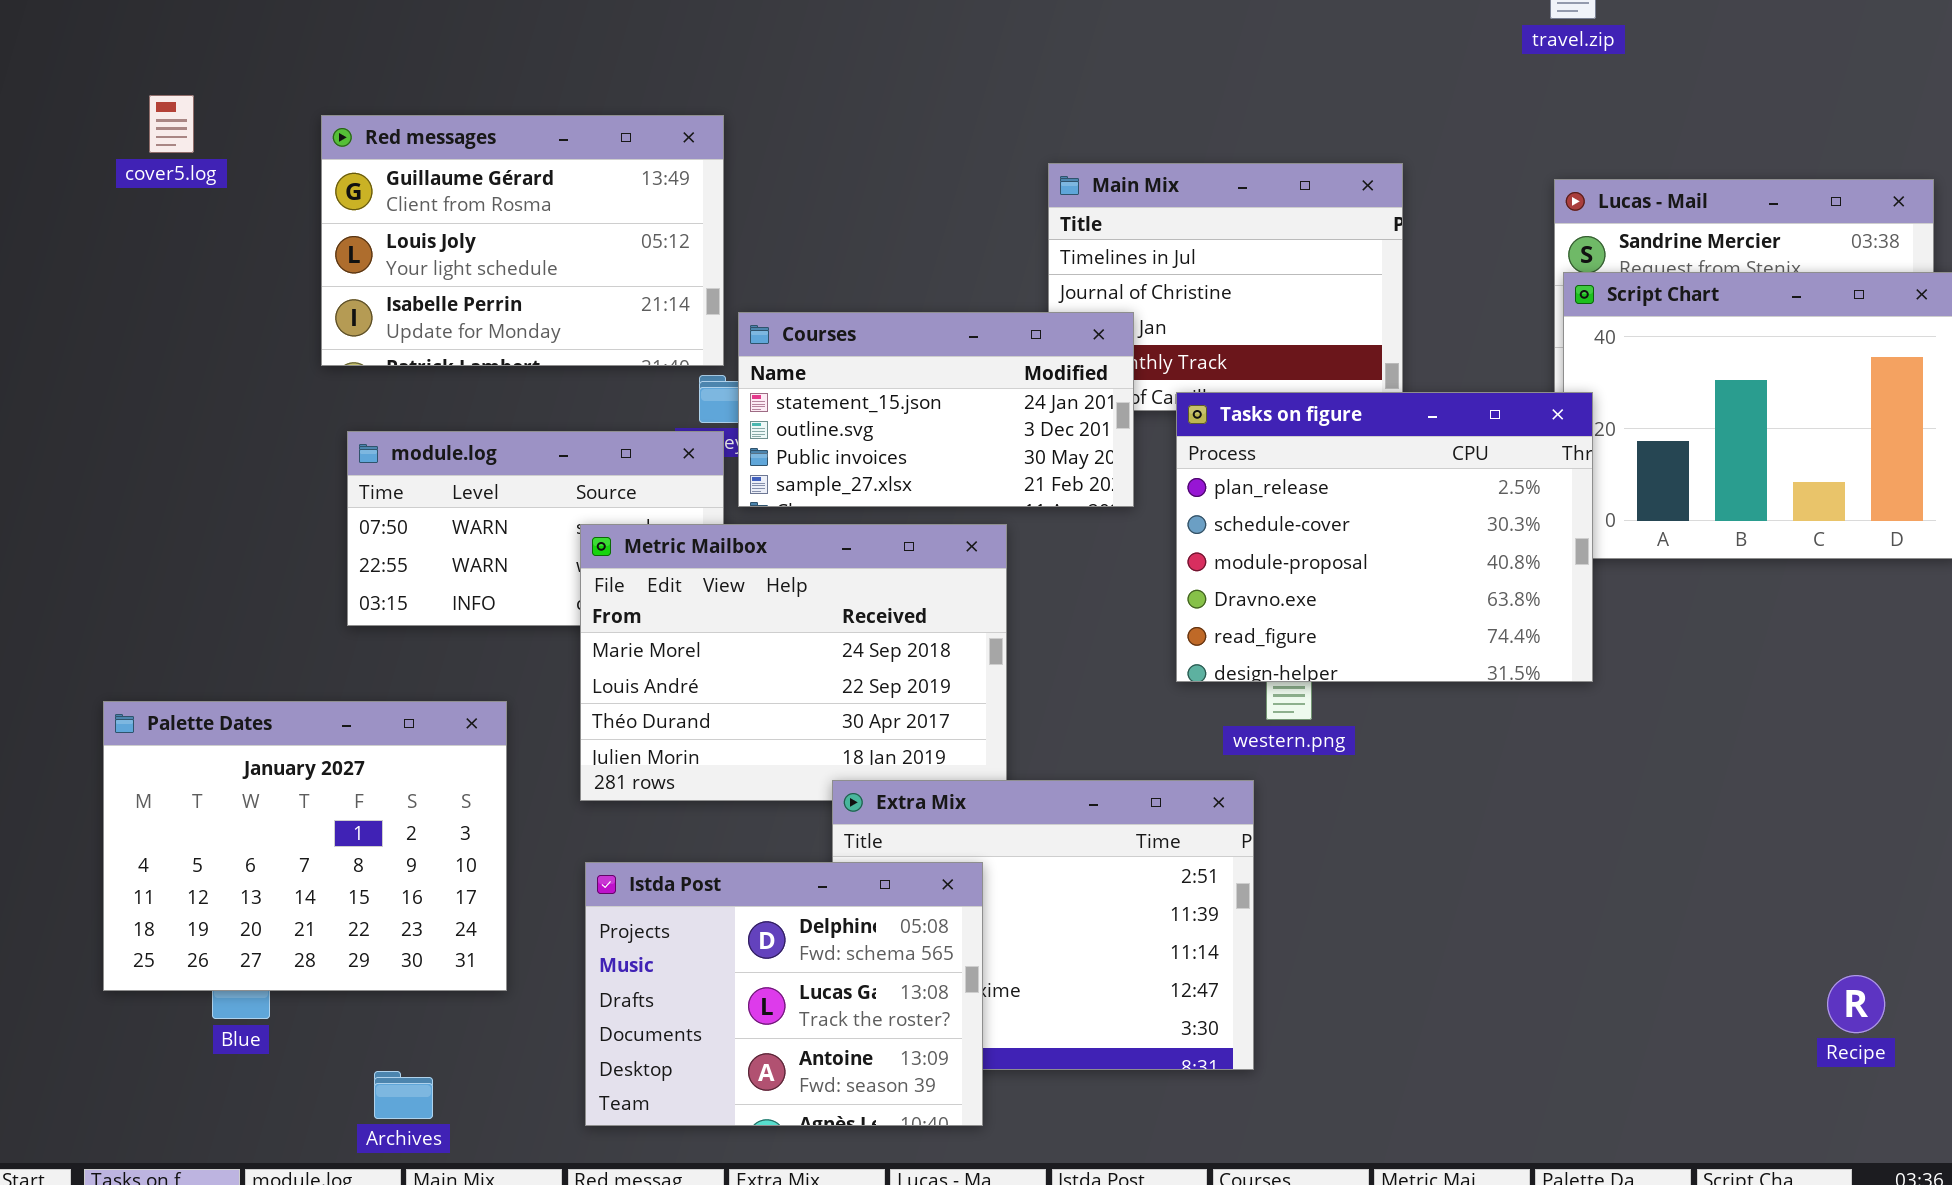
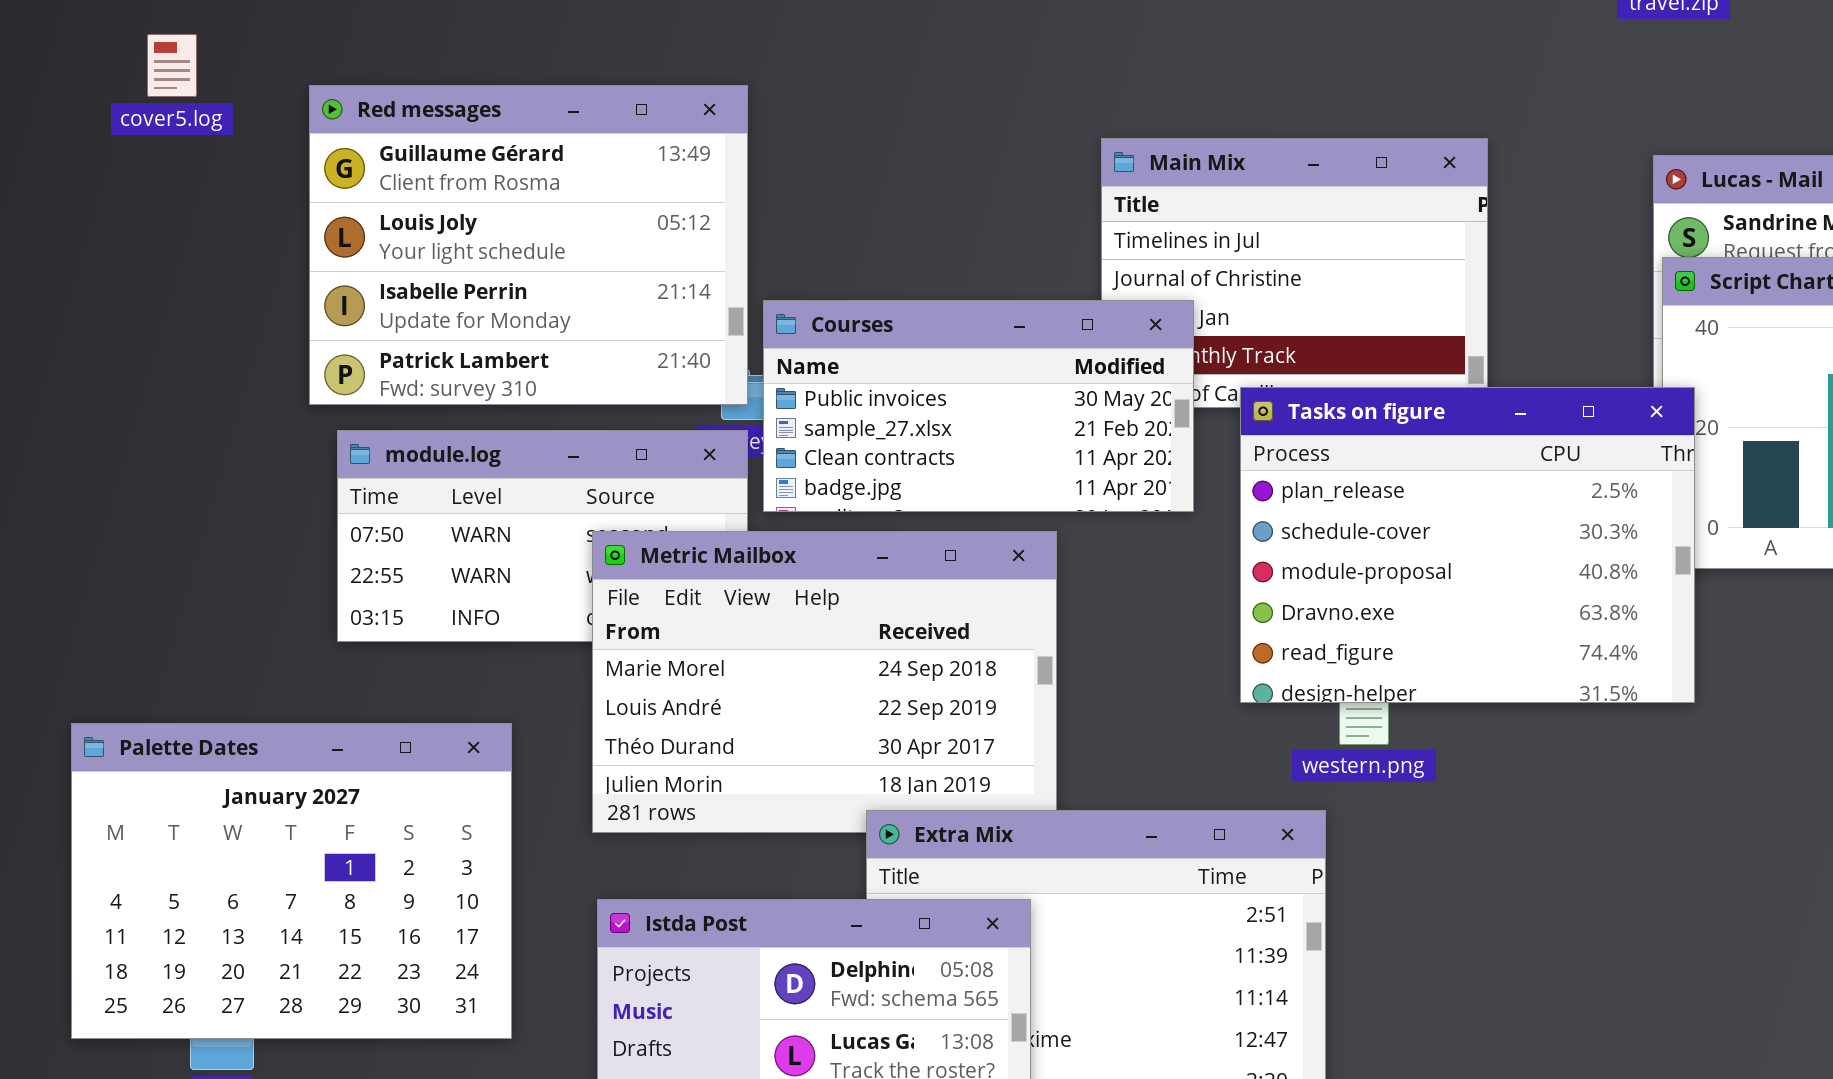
cover5.log: [149,95,194,153] -> [147,34,197,97], moved
Red messages: [321,115,724,366] -> [309,85,748,405], resized
Courses: [738,312,1134,507] -> [763,300,1194,512], scrolled down 2 rows

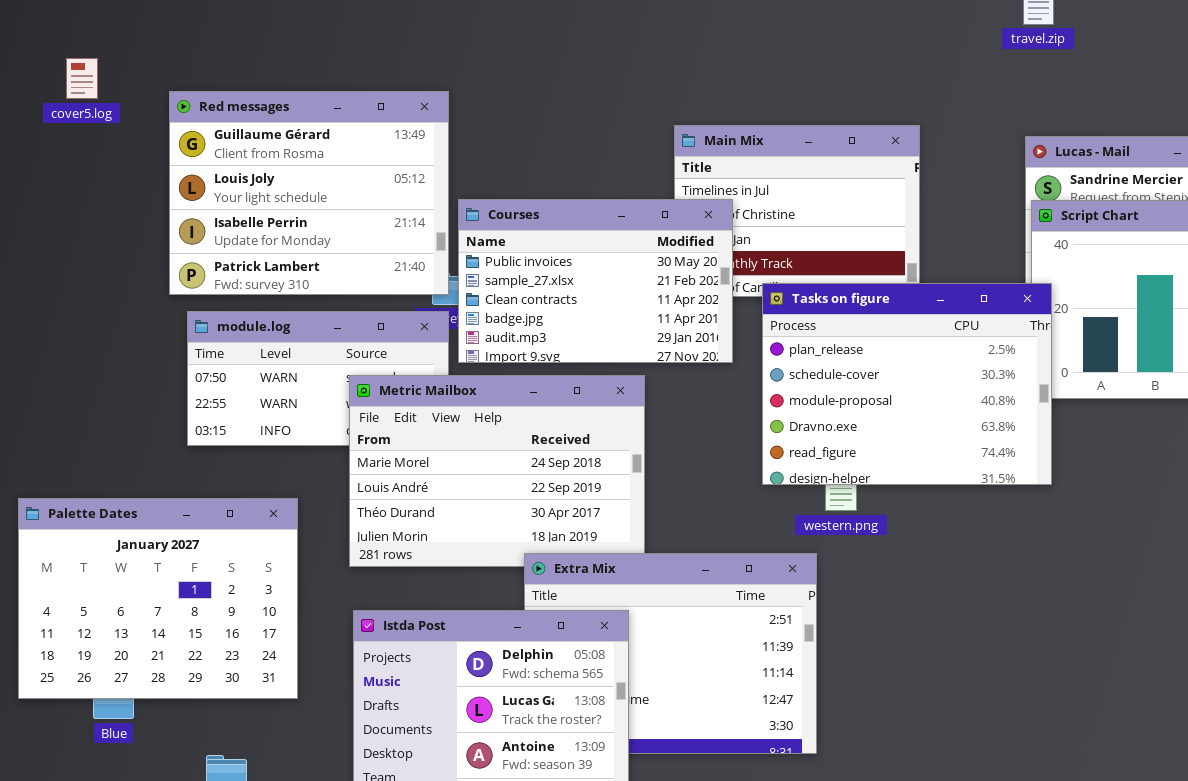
Courses: [763,300,1194,512] -> [458,199,733,363], resized

